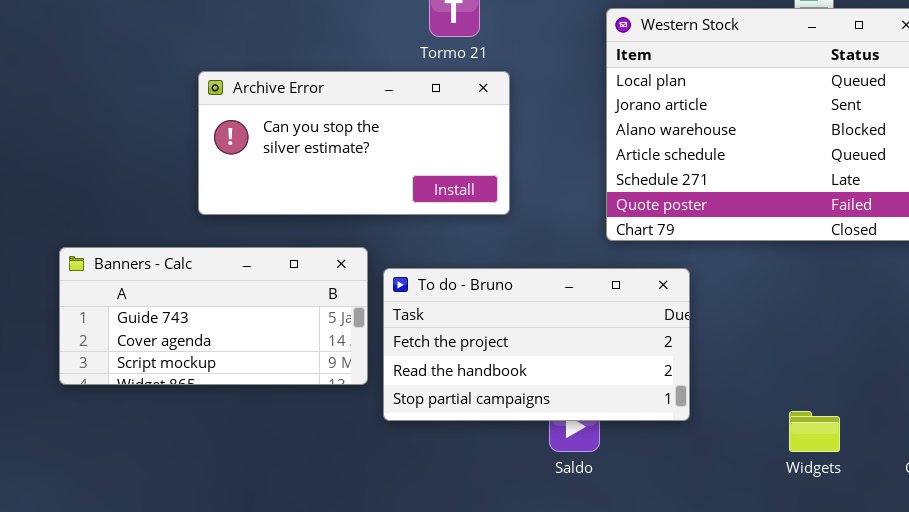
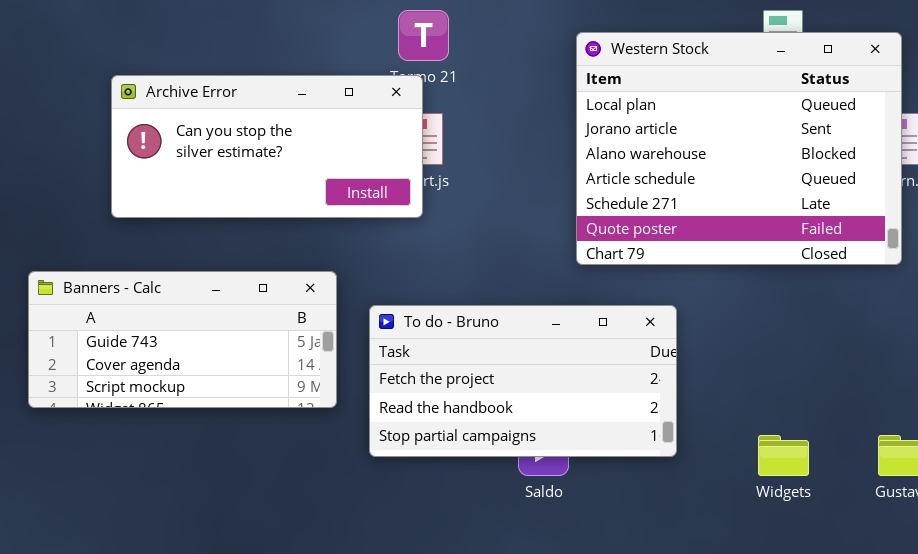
Archive Error: [198,71,510,215] -> [111,75,423,218], moved
To do - Bruno: [383,268,690,421] -> [369,305,677,457], moved

